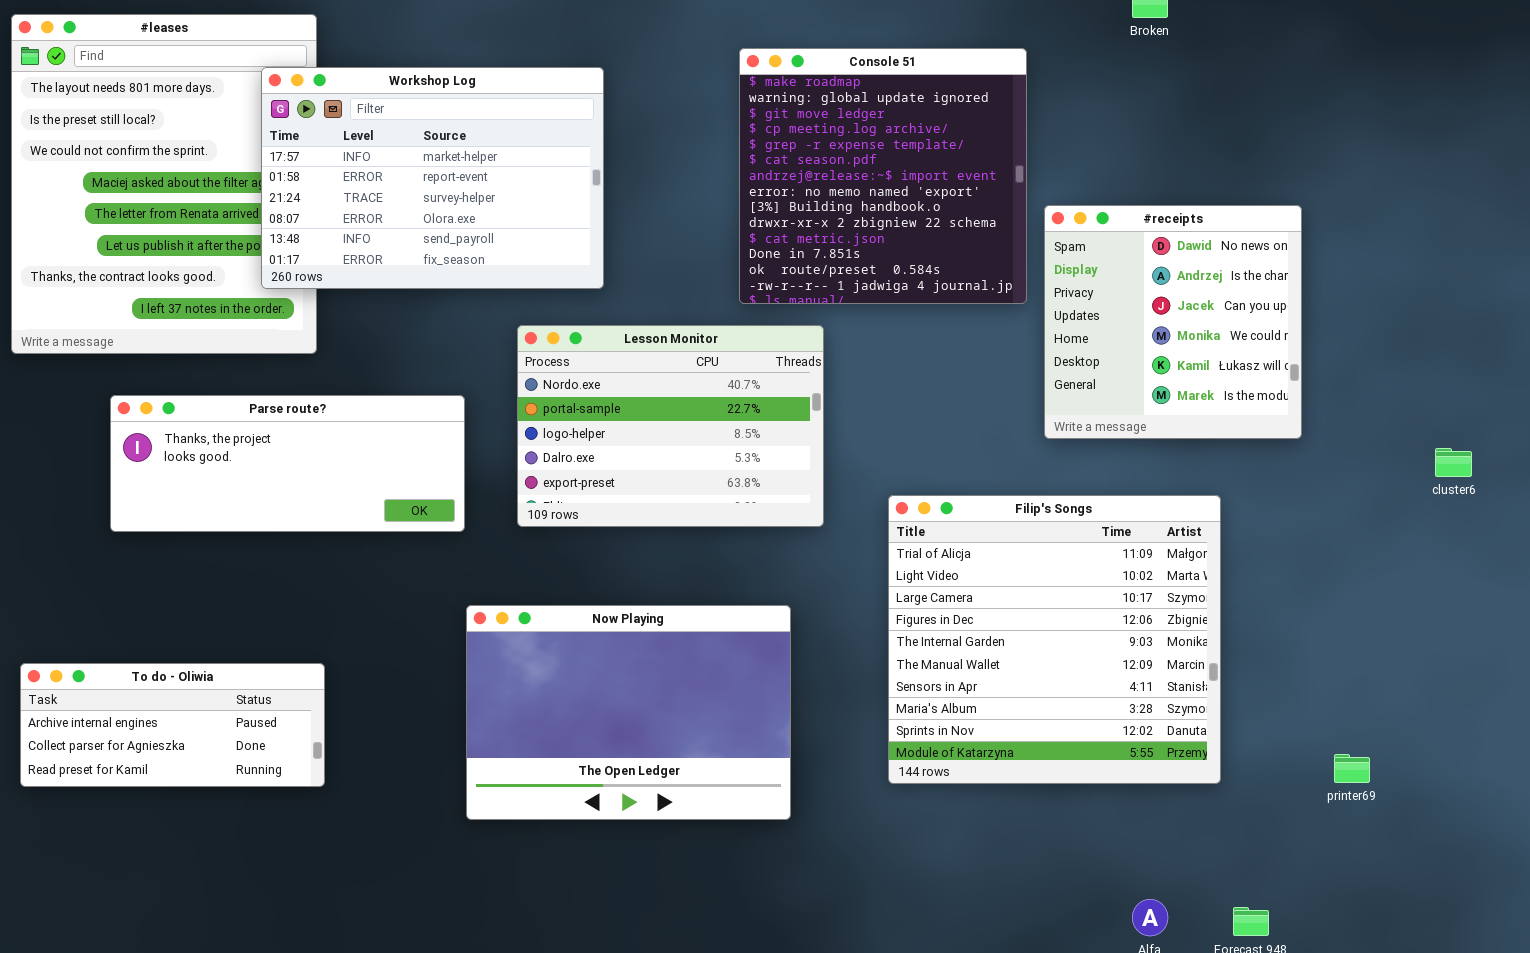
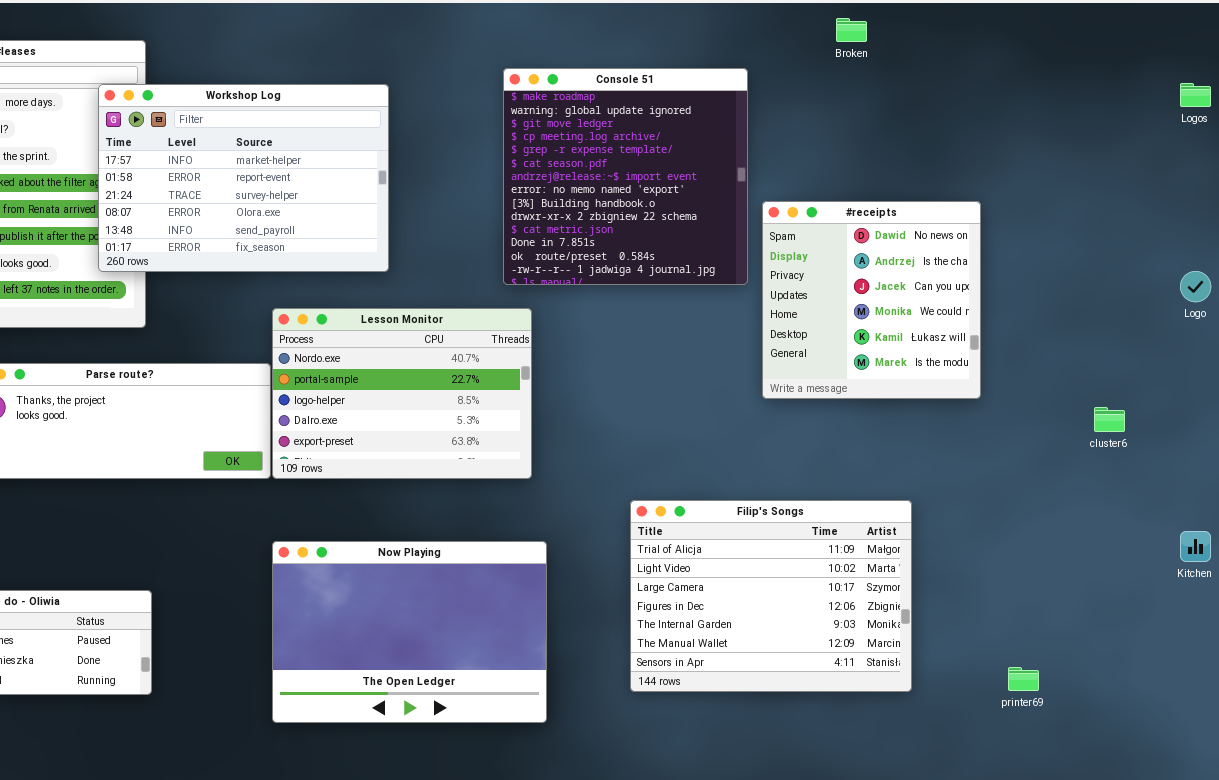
Lesson Monitor: [517,325,824,527] -> [272,308,532,479], moved
Filip's Songs: [888,495,1221,784] -> [630,500,912,692], resized

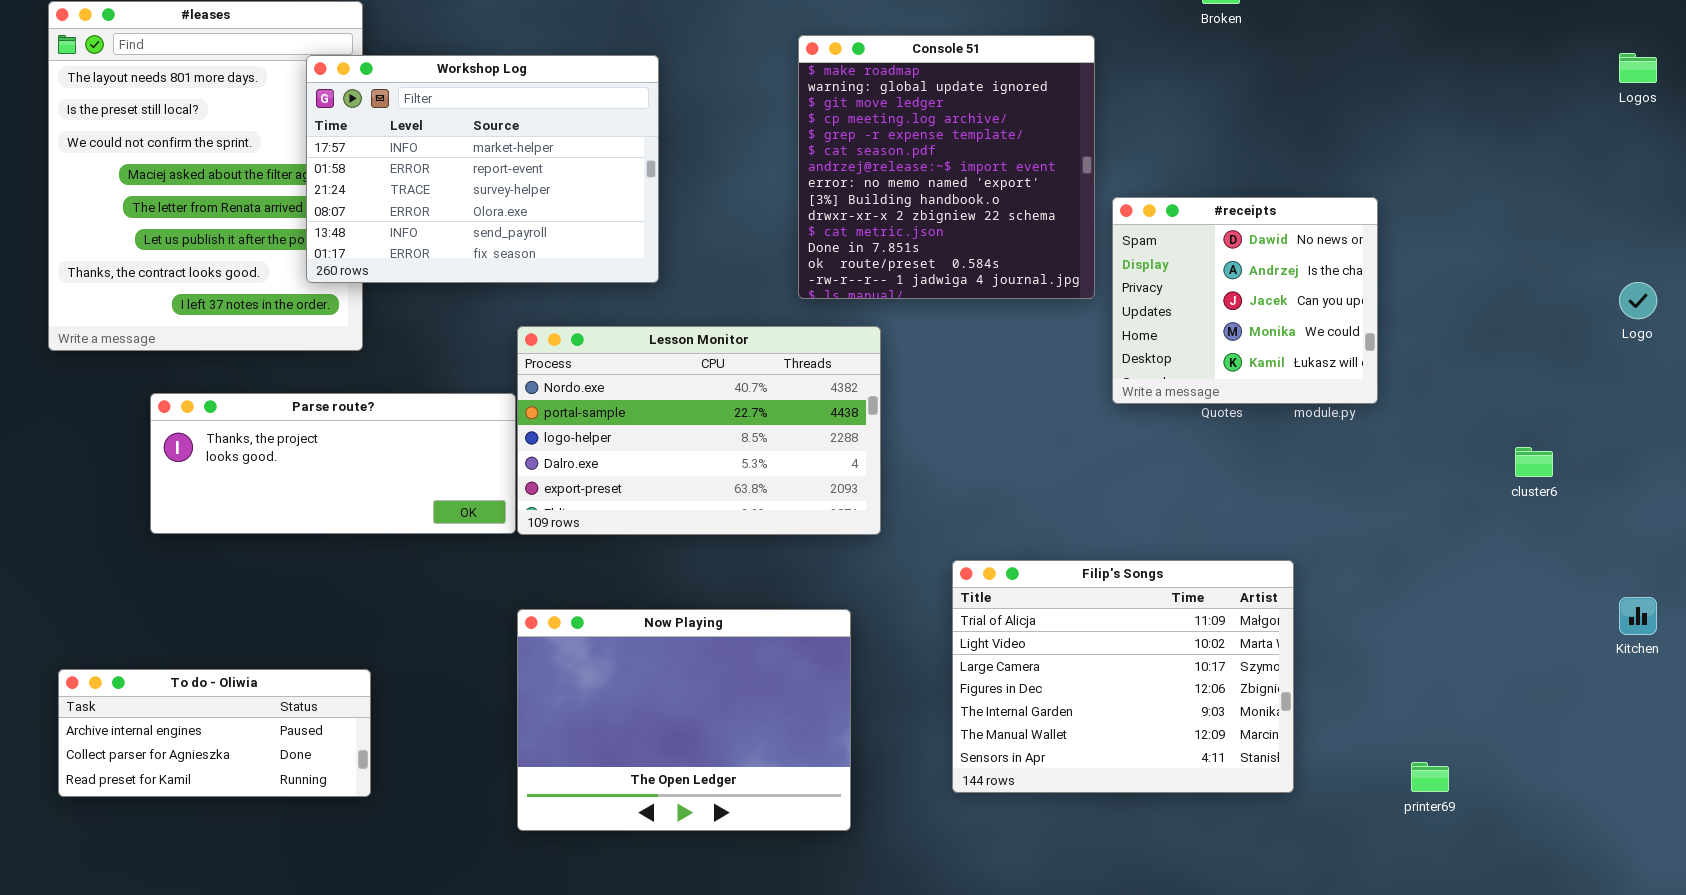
#receipts: [762,201,981,399] -> [1112,197,1378,404], resized
Lesson Monitor: [272,308,532,479] -> [517,326,881,535], resized

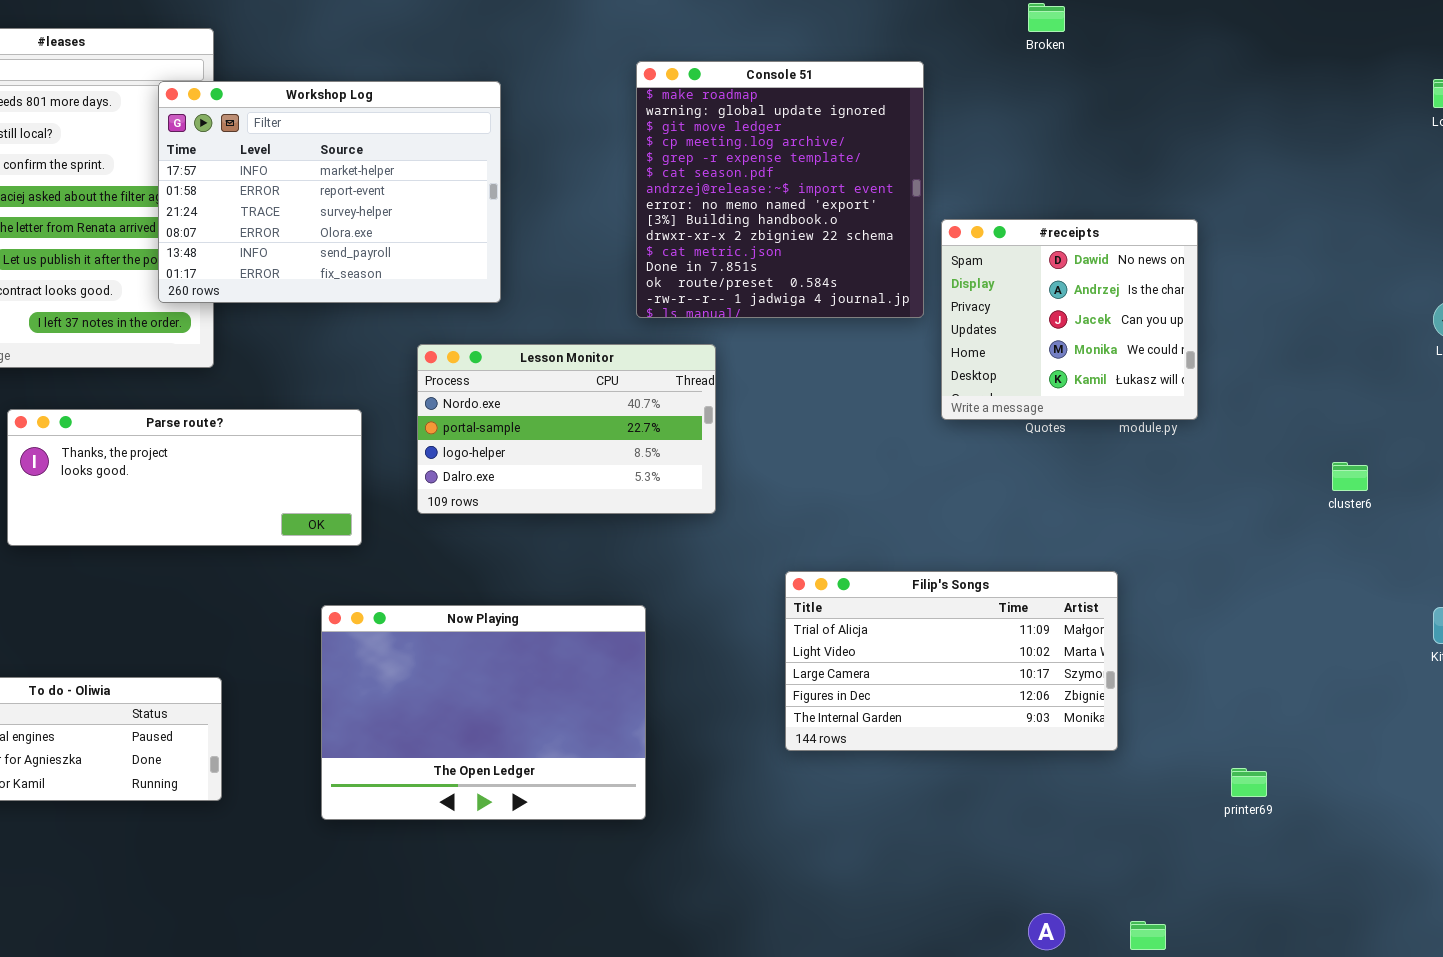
Lesson Monitor: [517,326,881,535] -> [417,344,716,514], resized
Filip's Songs: [952,560,1294,793] -> [785,571,1118,751], resized
Now Playing: [517,609,851,831] -> [321,605,646,820], moved

